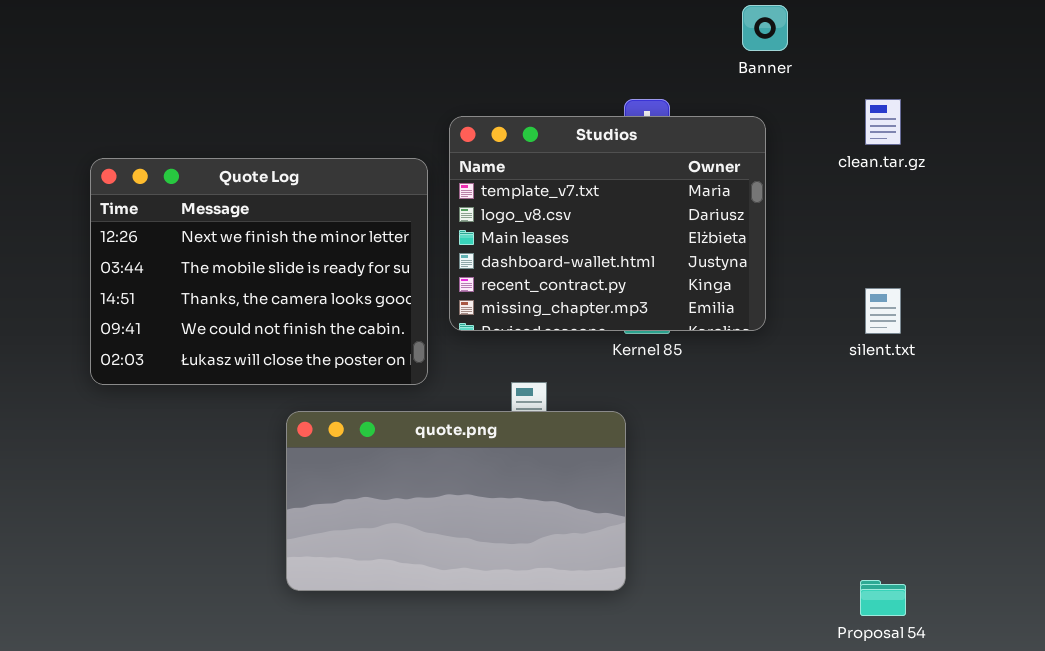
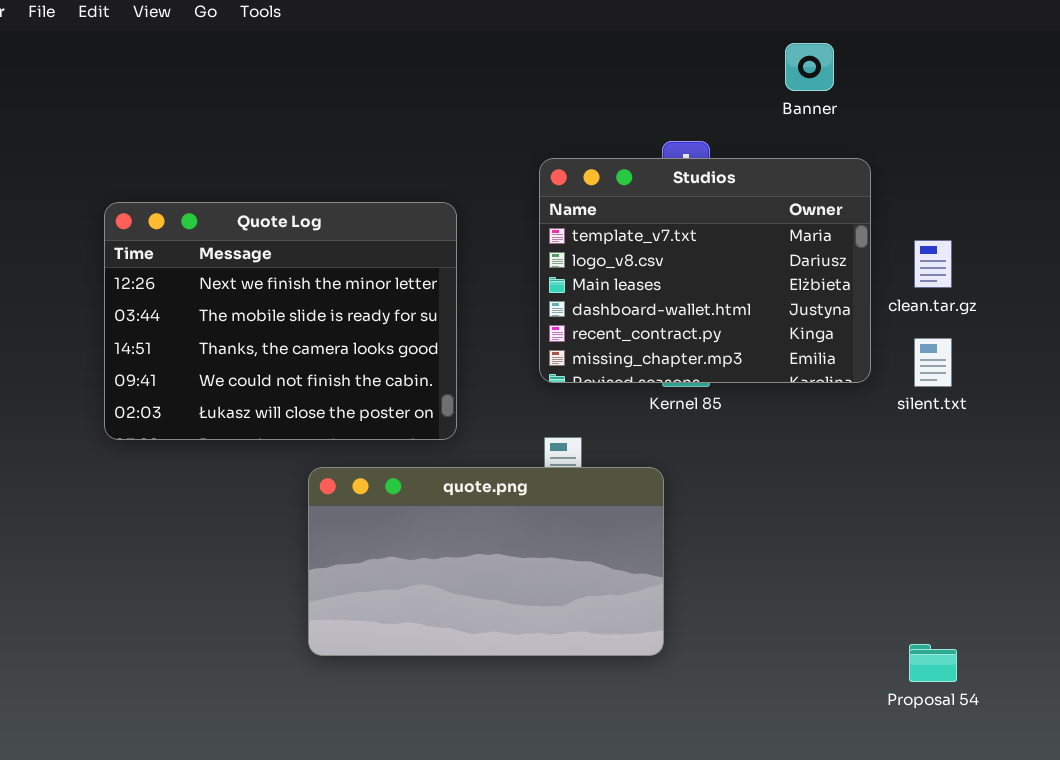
clean.tar.gz: [865,99,901,145] -> [914,240,952,288], moved
Studios: [449,116,766,331] -> [539,158,871,383], moved

